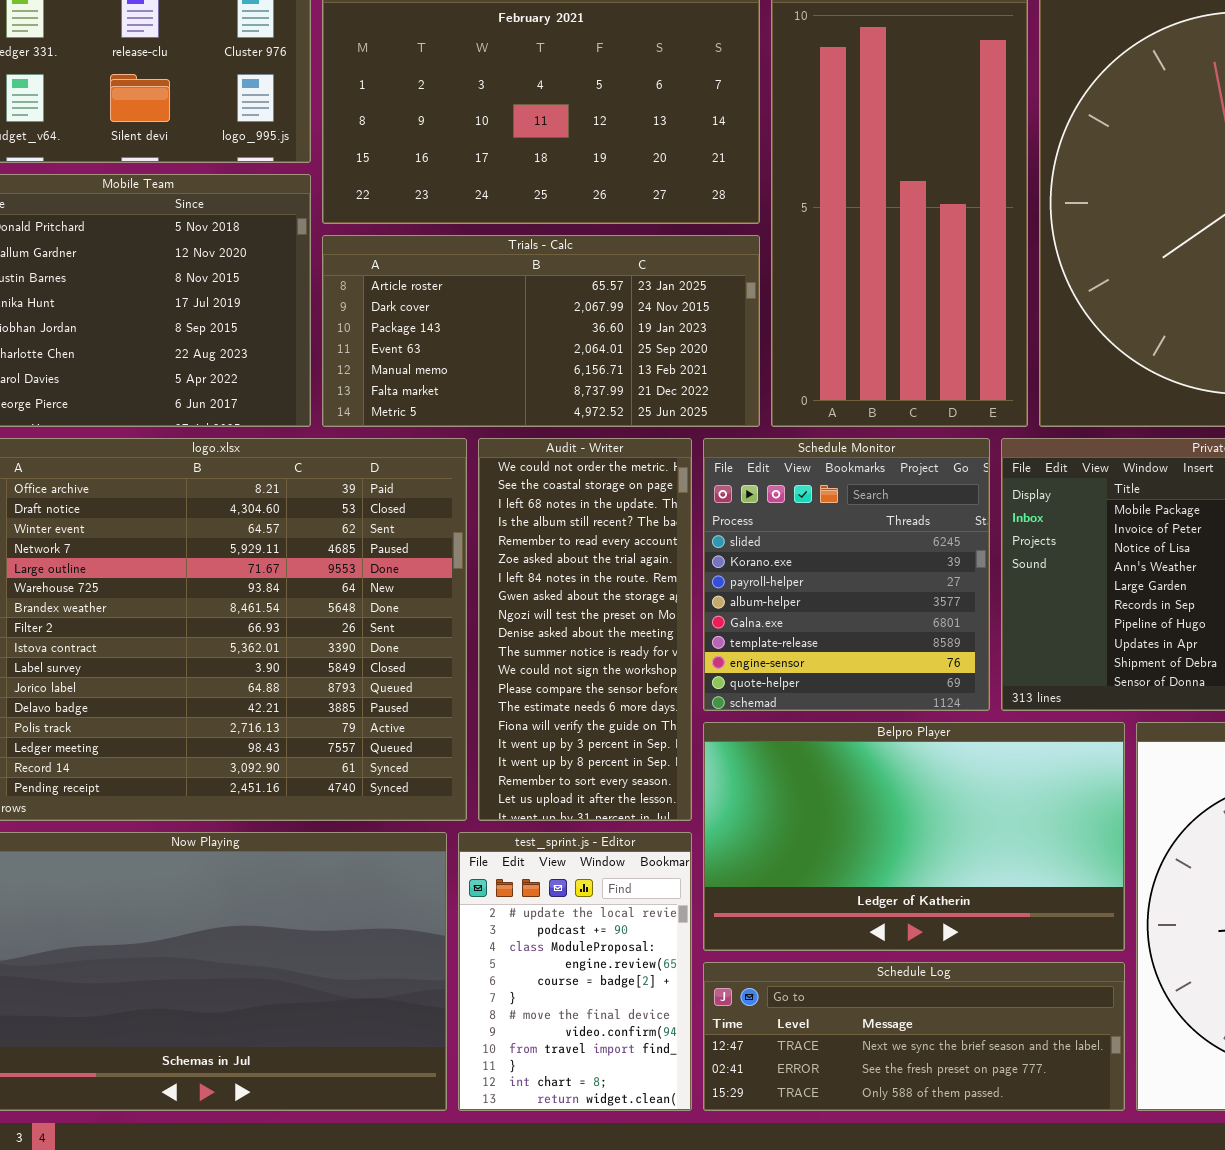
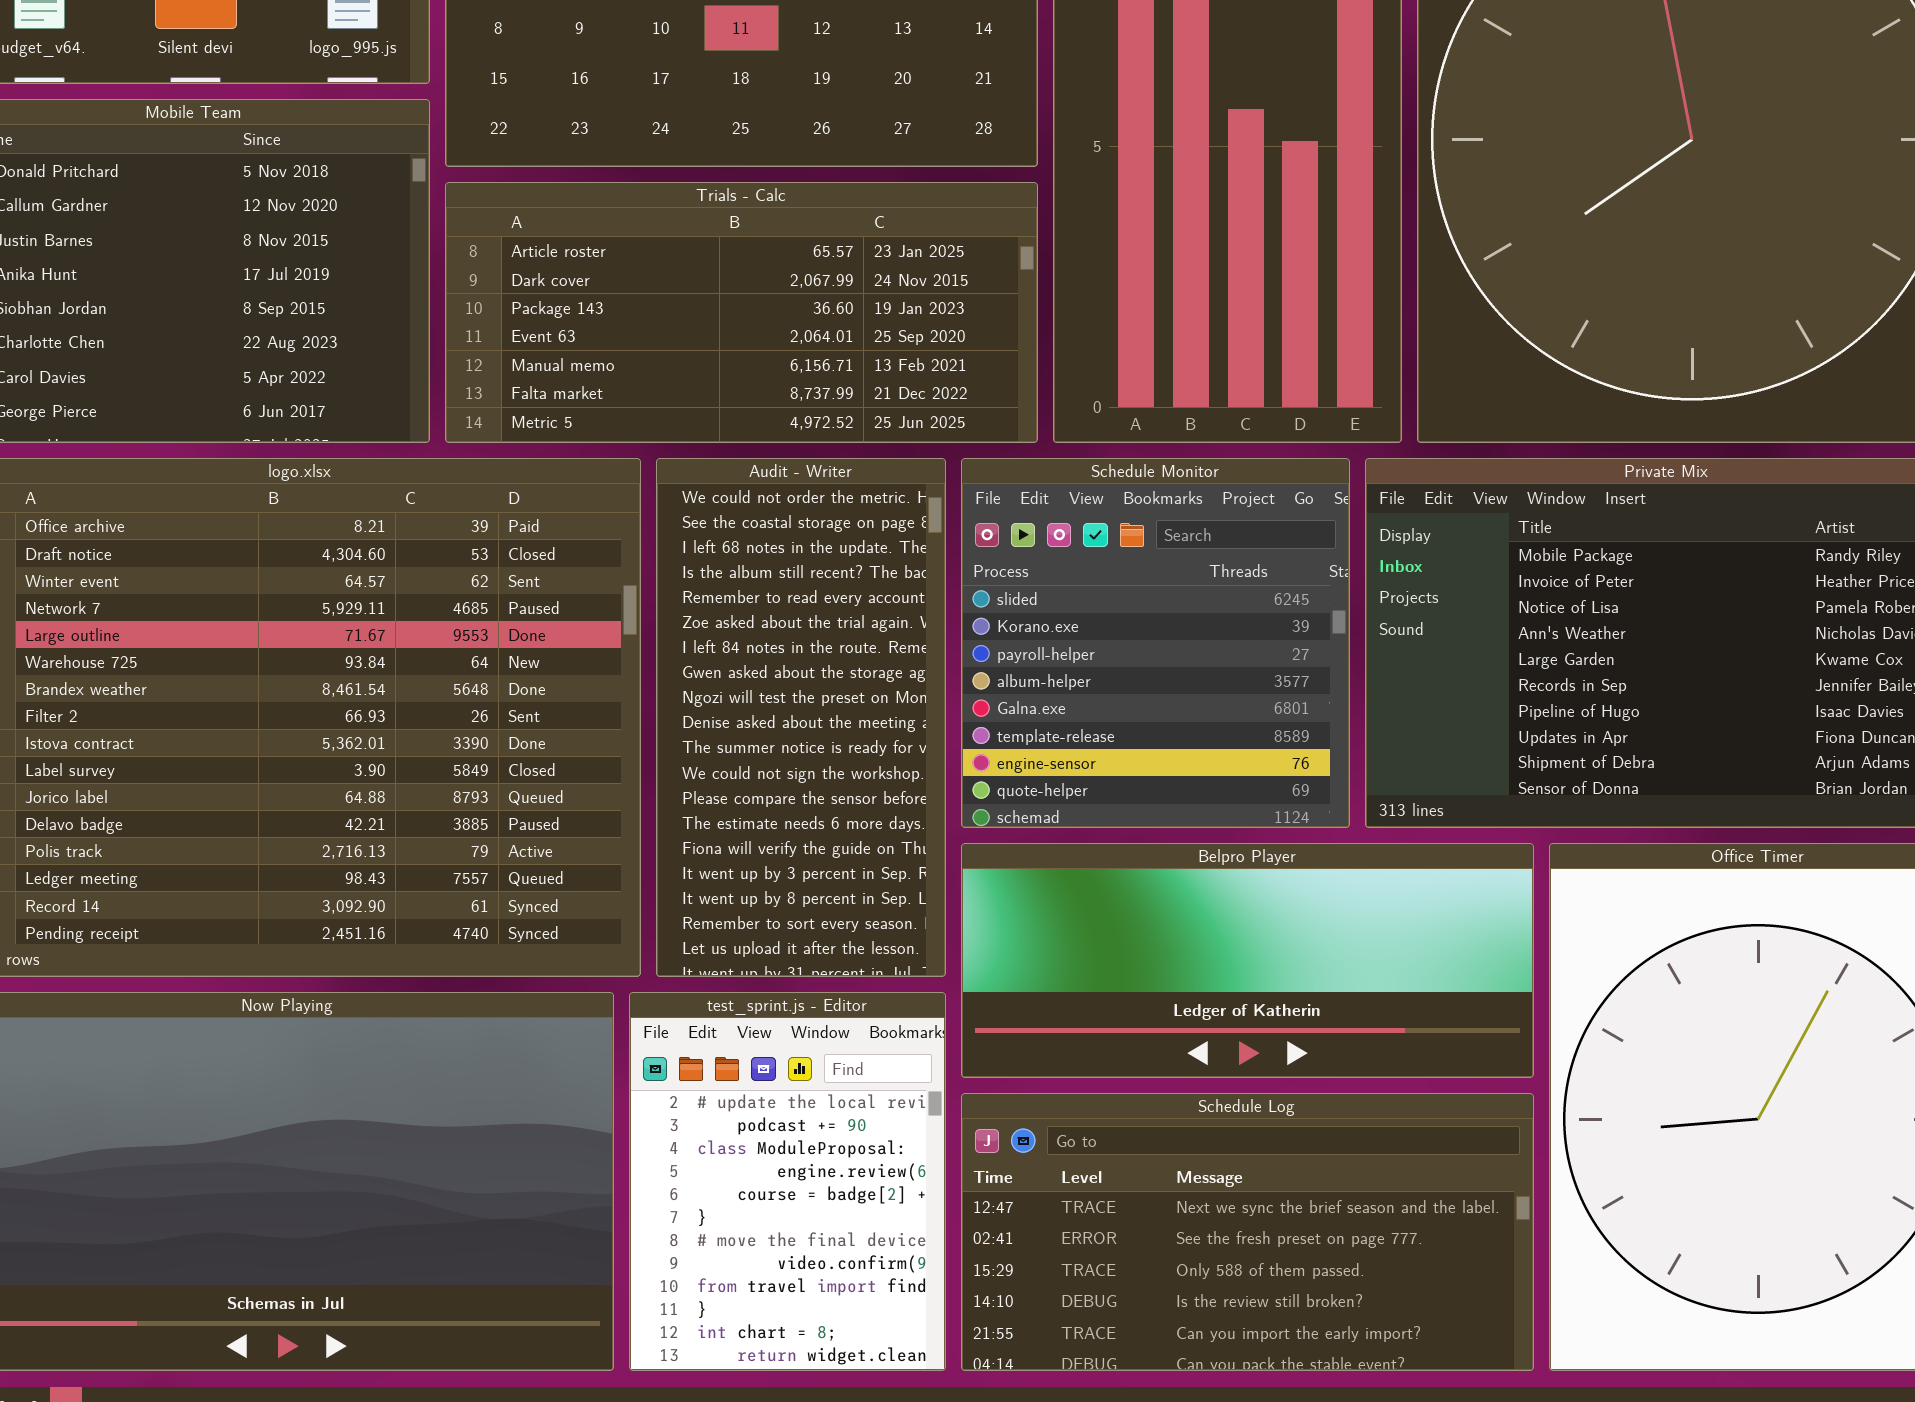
Belpro Player: [703,722,1125,951] -> [961,843,1534,1078], resized
Schedule Log: [703,962,1125,1111] -> [961,1093,1534,1371], resized

